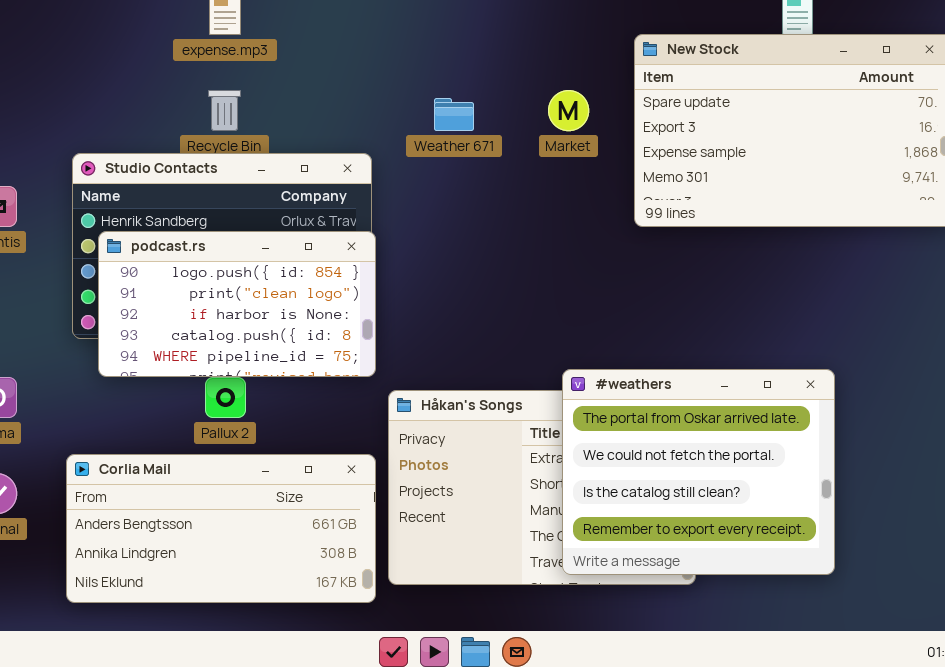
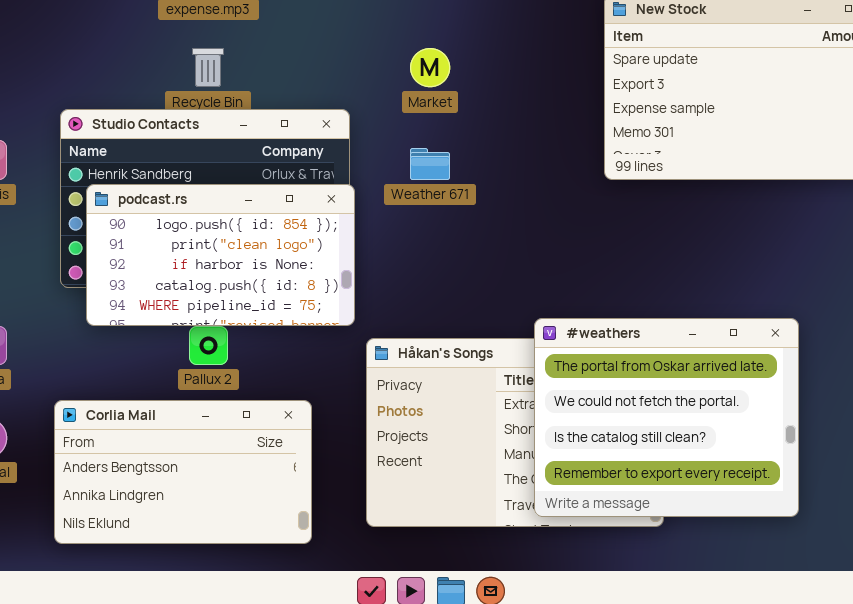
Market: [548,90,589,131] -> [410,48,450,87], moved
Weather 671: [434,98,474,131] -> [410,148,450,180], moved
Corlia Mail: [66,454,376,603] -> [54,400,312,544], resized

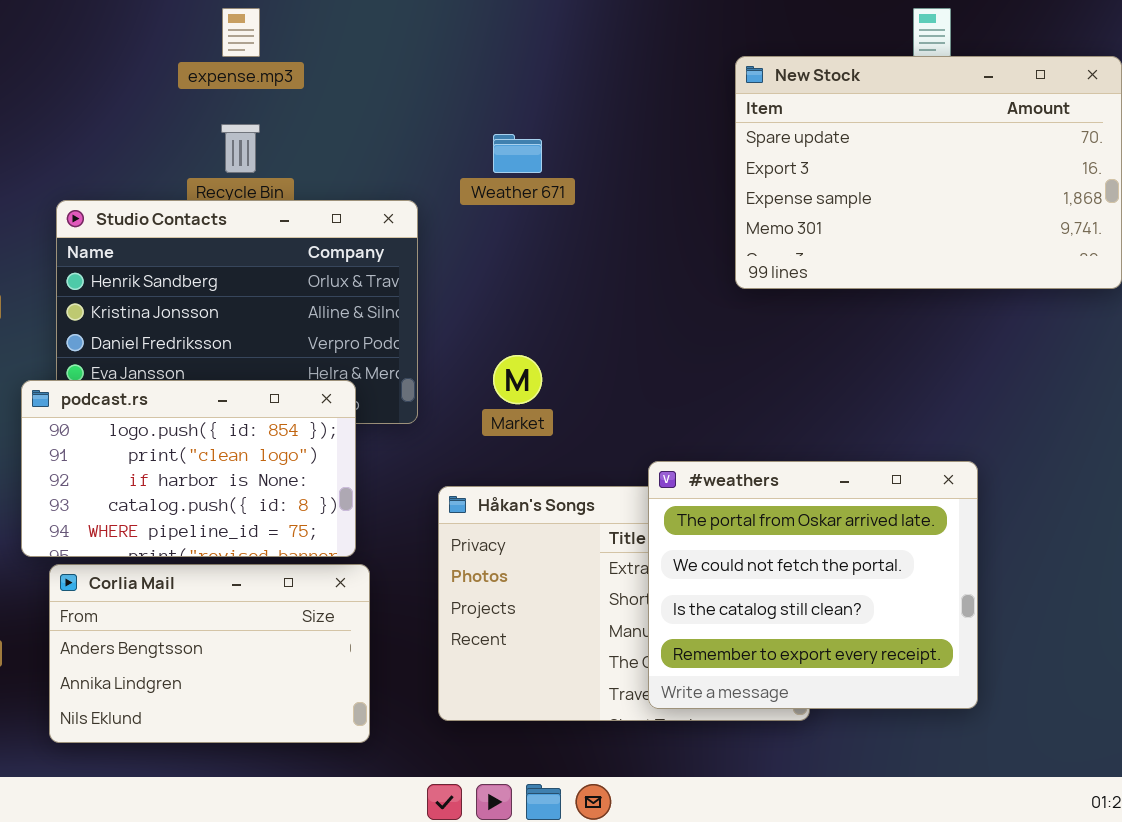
Market: [410,48,450,87] -> [493,355,542,404], moved
Weather 671: [410,148,450,180] -> [493,134,542,173], moved
podcast.rs: [86,184,355,326] -> [21,380,356,557], moved

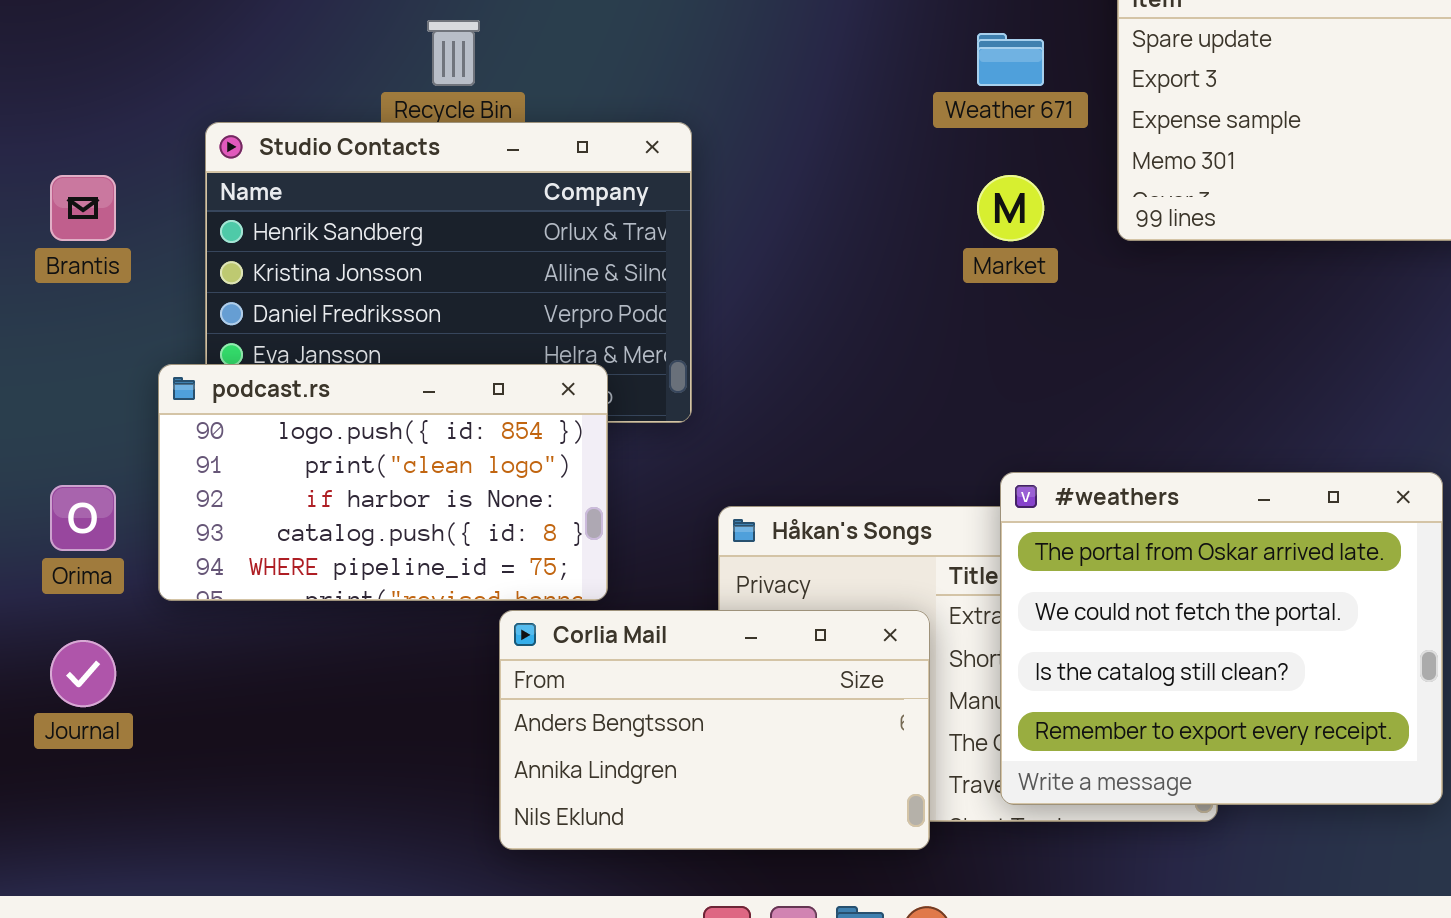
Weather 671: [493,134,542,173] -> [977,33,1044,86], moved
Market: [493,355,542,404] -> [977,175,1044,241], moved
Corlia Mail: [49,564,370,743] -> [499,610,930,850], moved

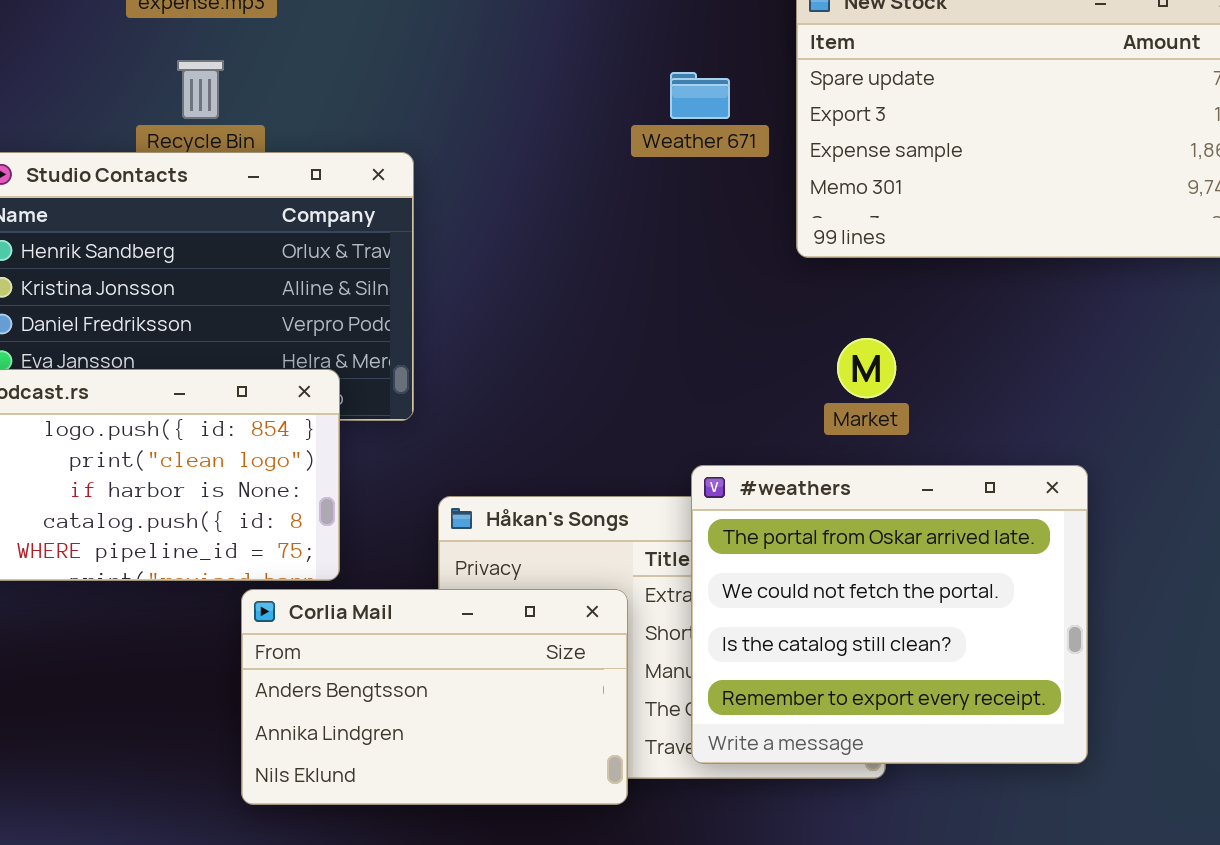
Market: [977,175,1044,241] -> [837,338,896,398], moved

